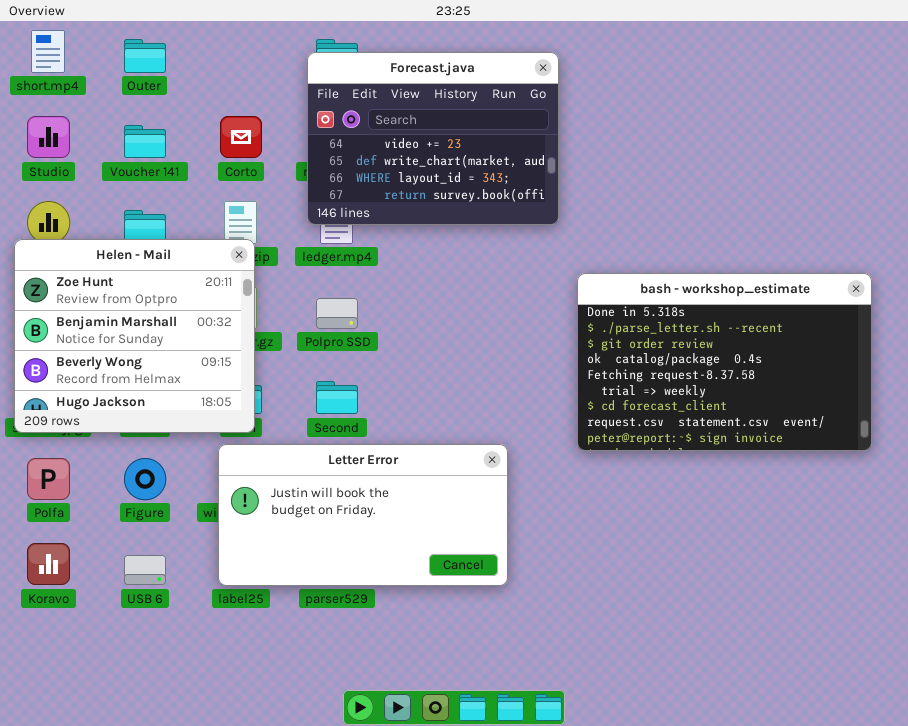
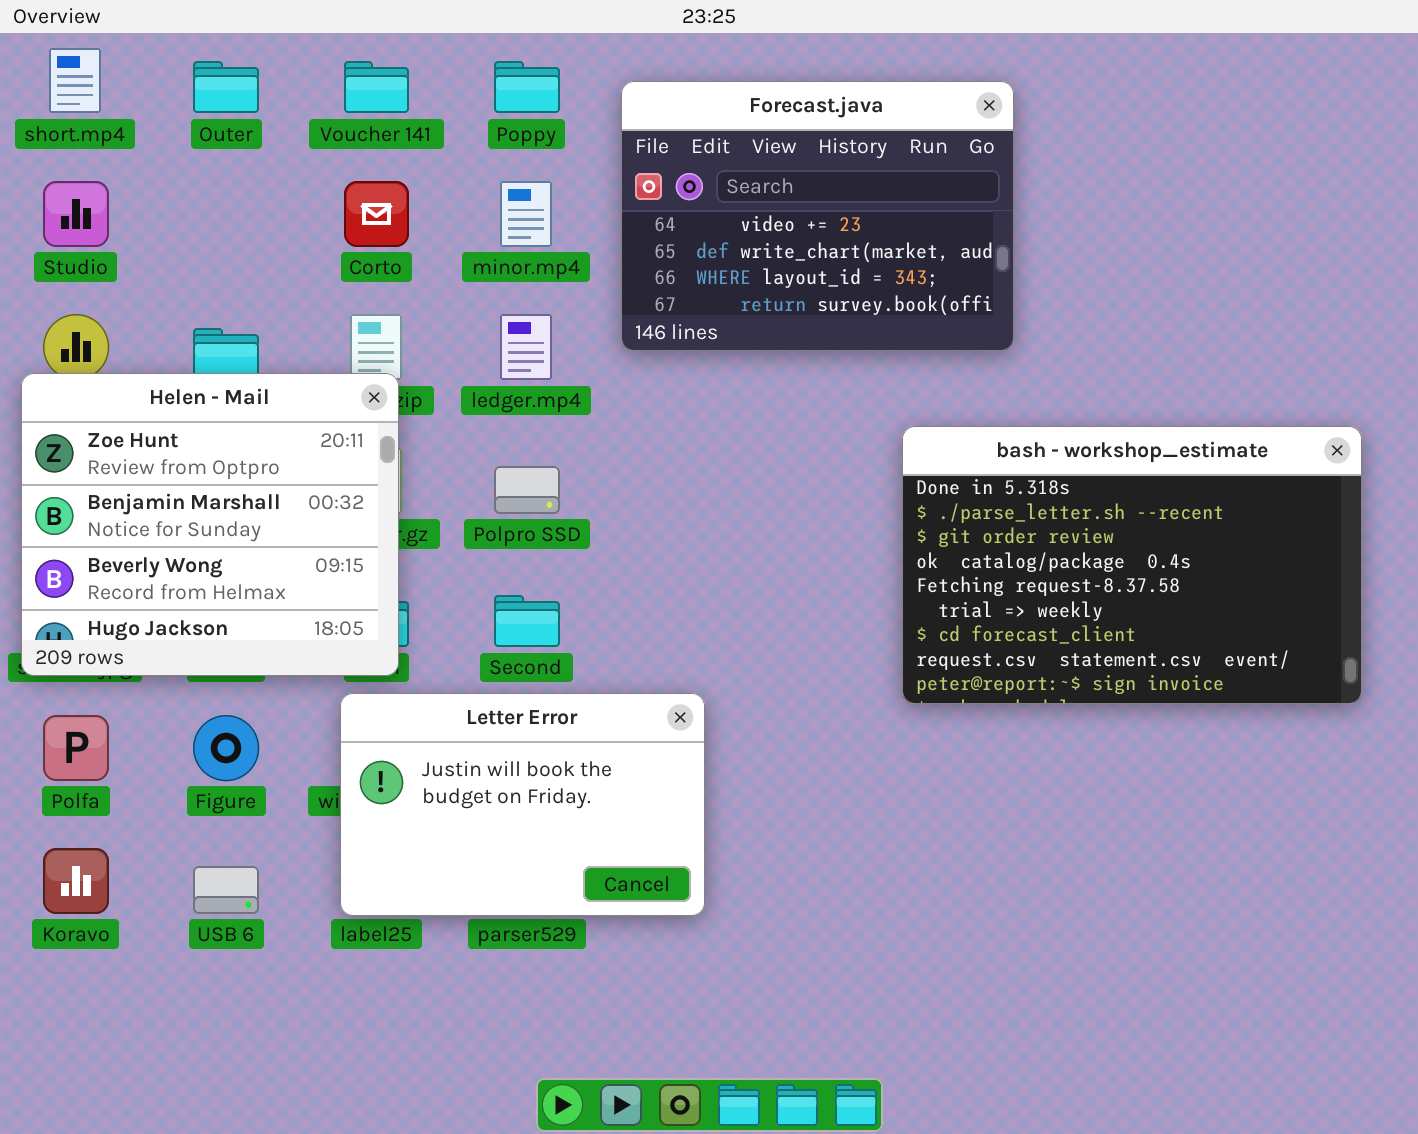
Forecast.java: [307,52,559,225] -> [621,81,1014,351], moved
Voucher 141: [124,125,166,158] -> [344,61,409,113], moved
Letter Error: [218,444,508,586] -> [340,693,705,916], resized

